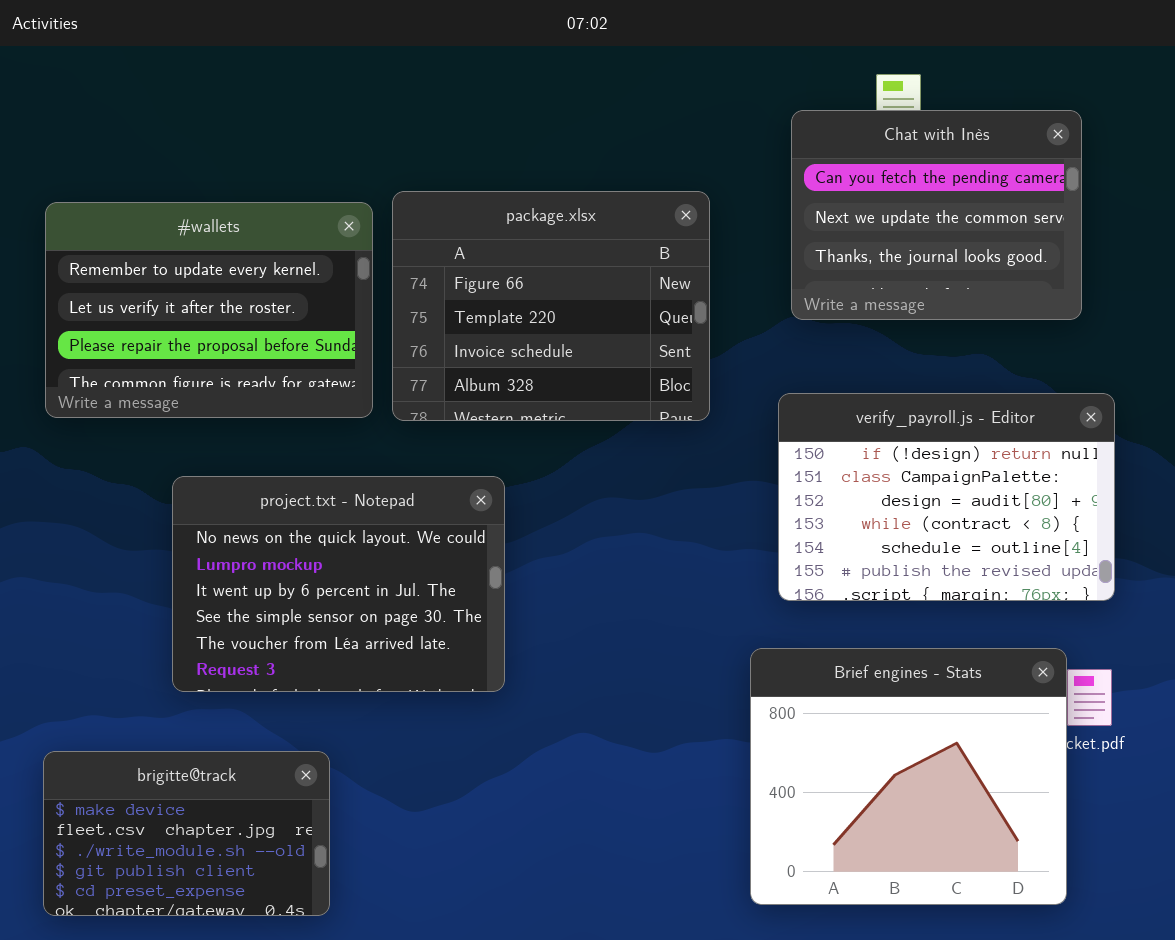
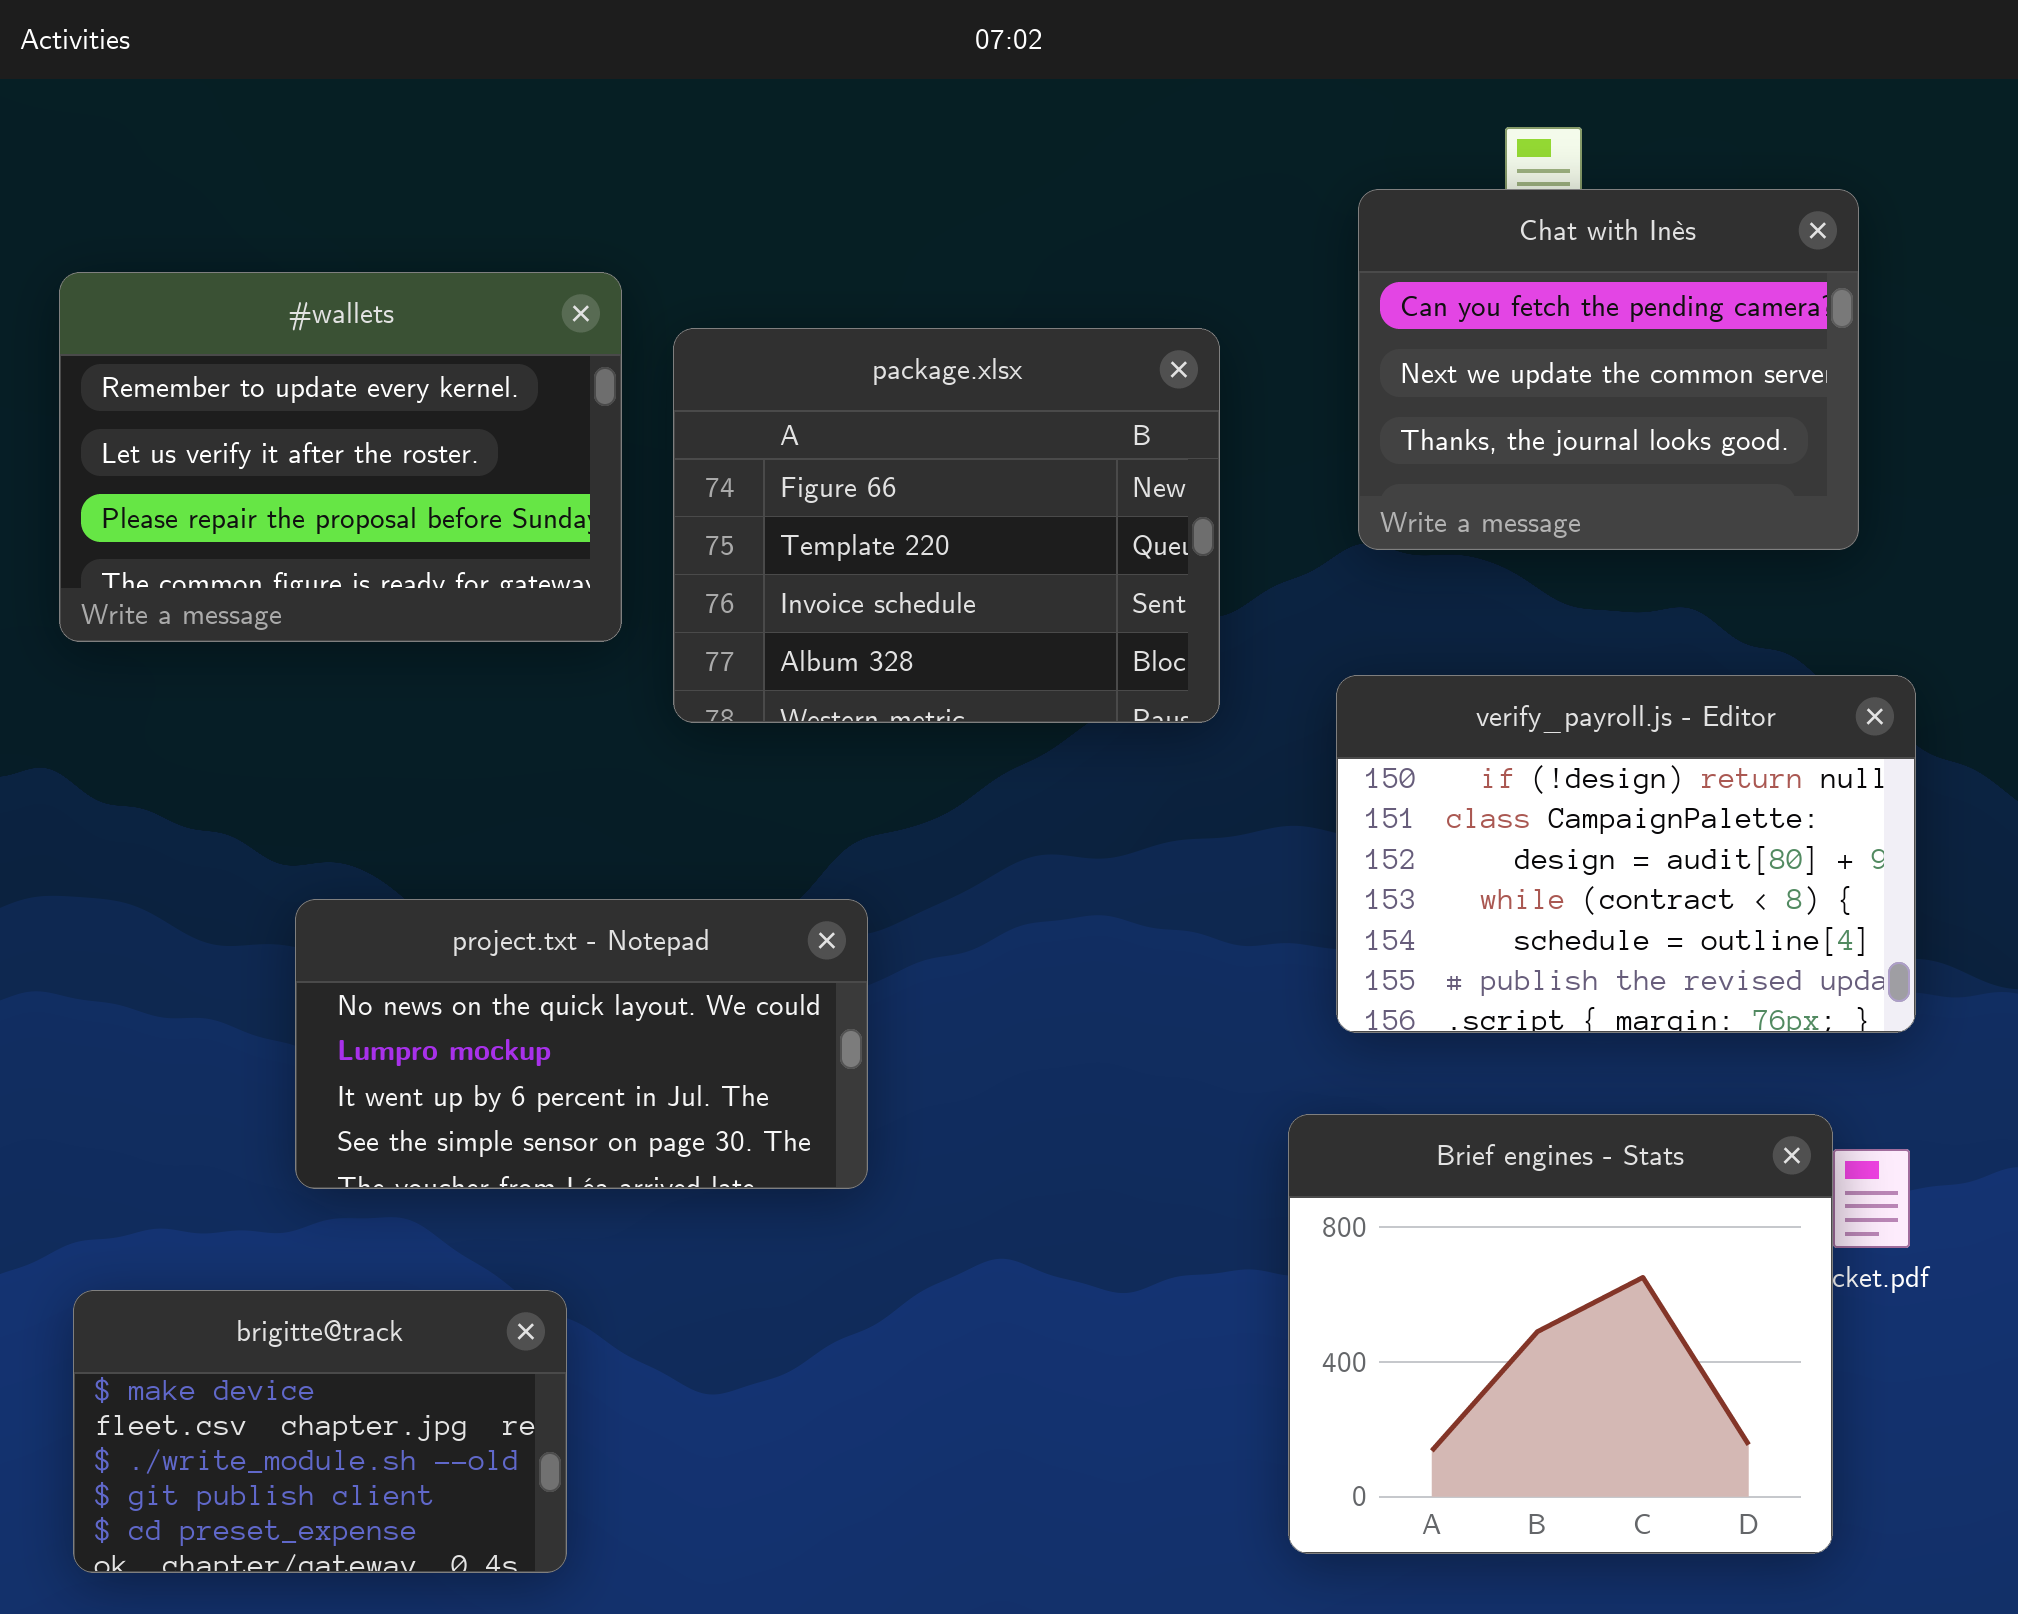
#wallets: [45,202,373,418] -> [59,272,622,642], moved
project.txt - Notepad: [172,476,505,692] -> [295,899,868,1189], resized

